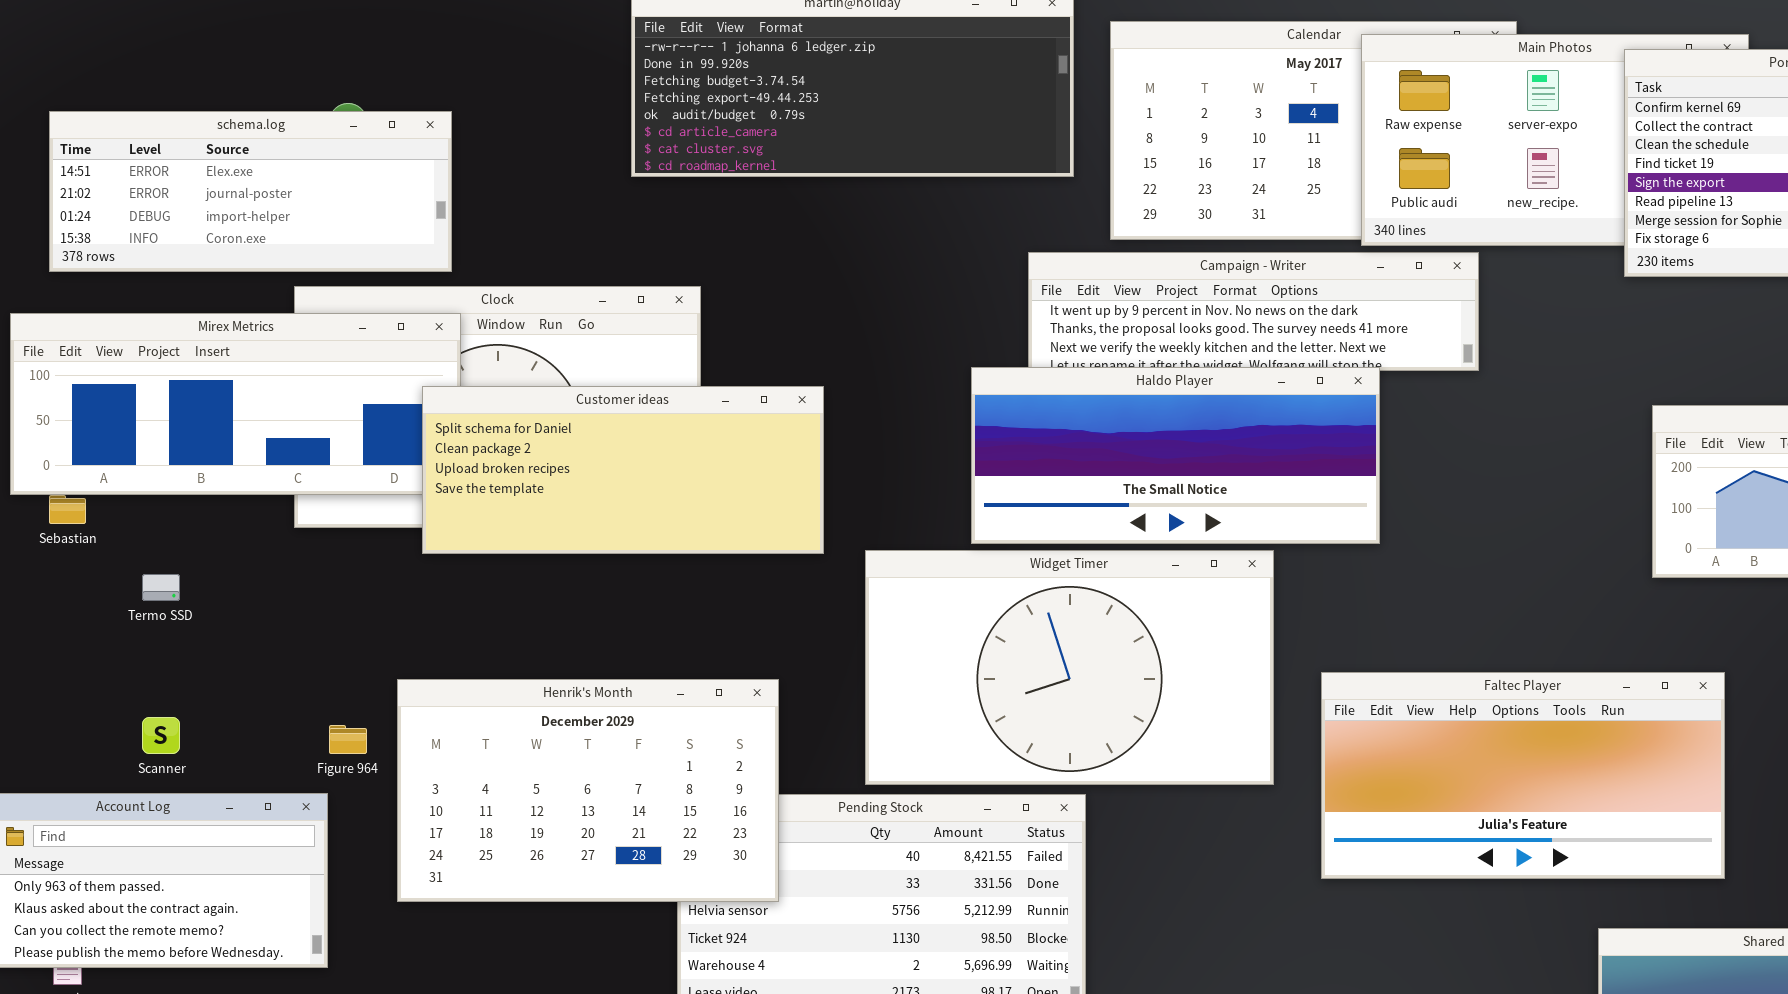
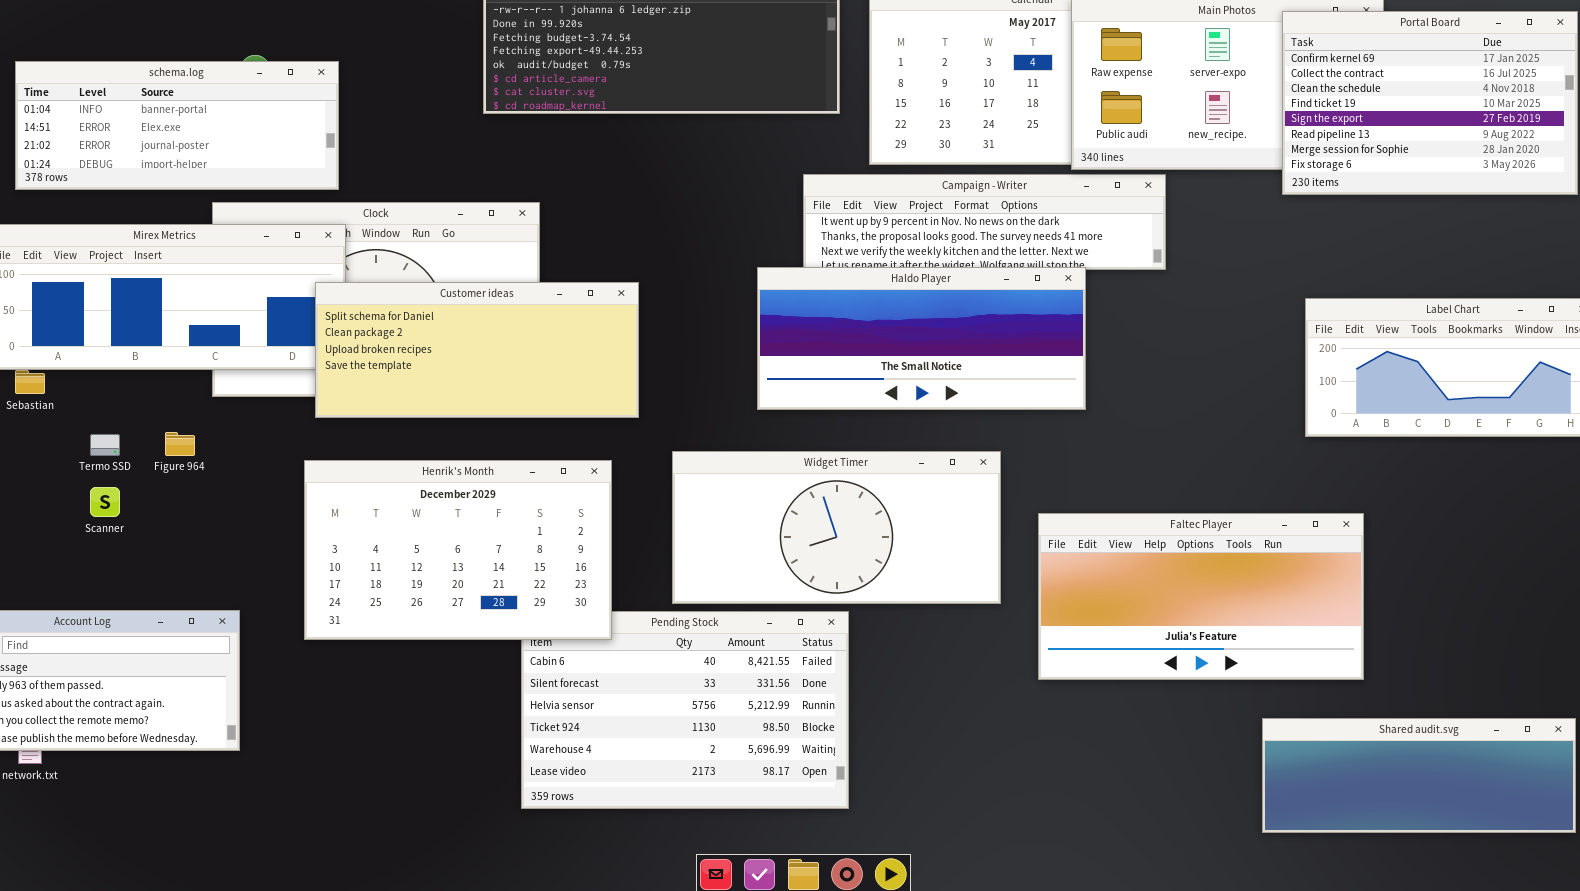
schema.log: [49,111,452,272] -> [15,61,339,190], scrolled up 1 row
Widget Timer: [865,550,1274,785] -> [672,451,1001,604], resized
Henrik's Month: [397,679,779,902] -> [304,460,612,640], moved
Scanner: [142,717,180,754] -> [90,487,120,517], moved
Figure 964: [329,725,367,754] -> [165,432,195,456], moved

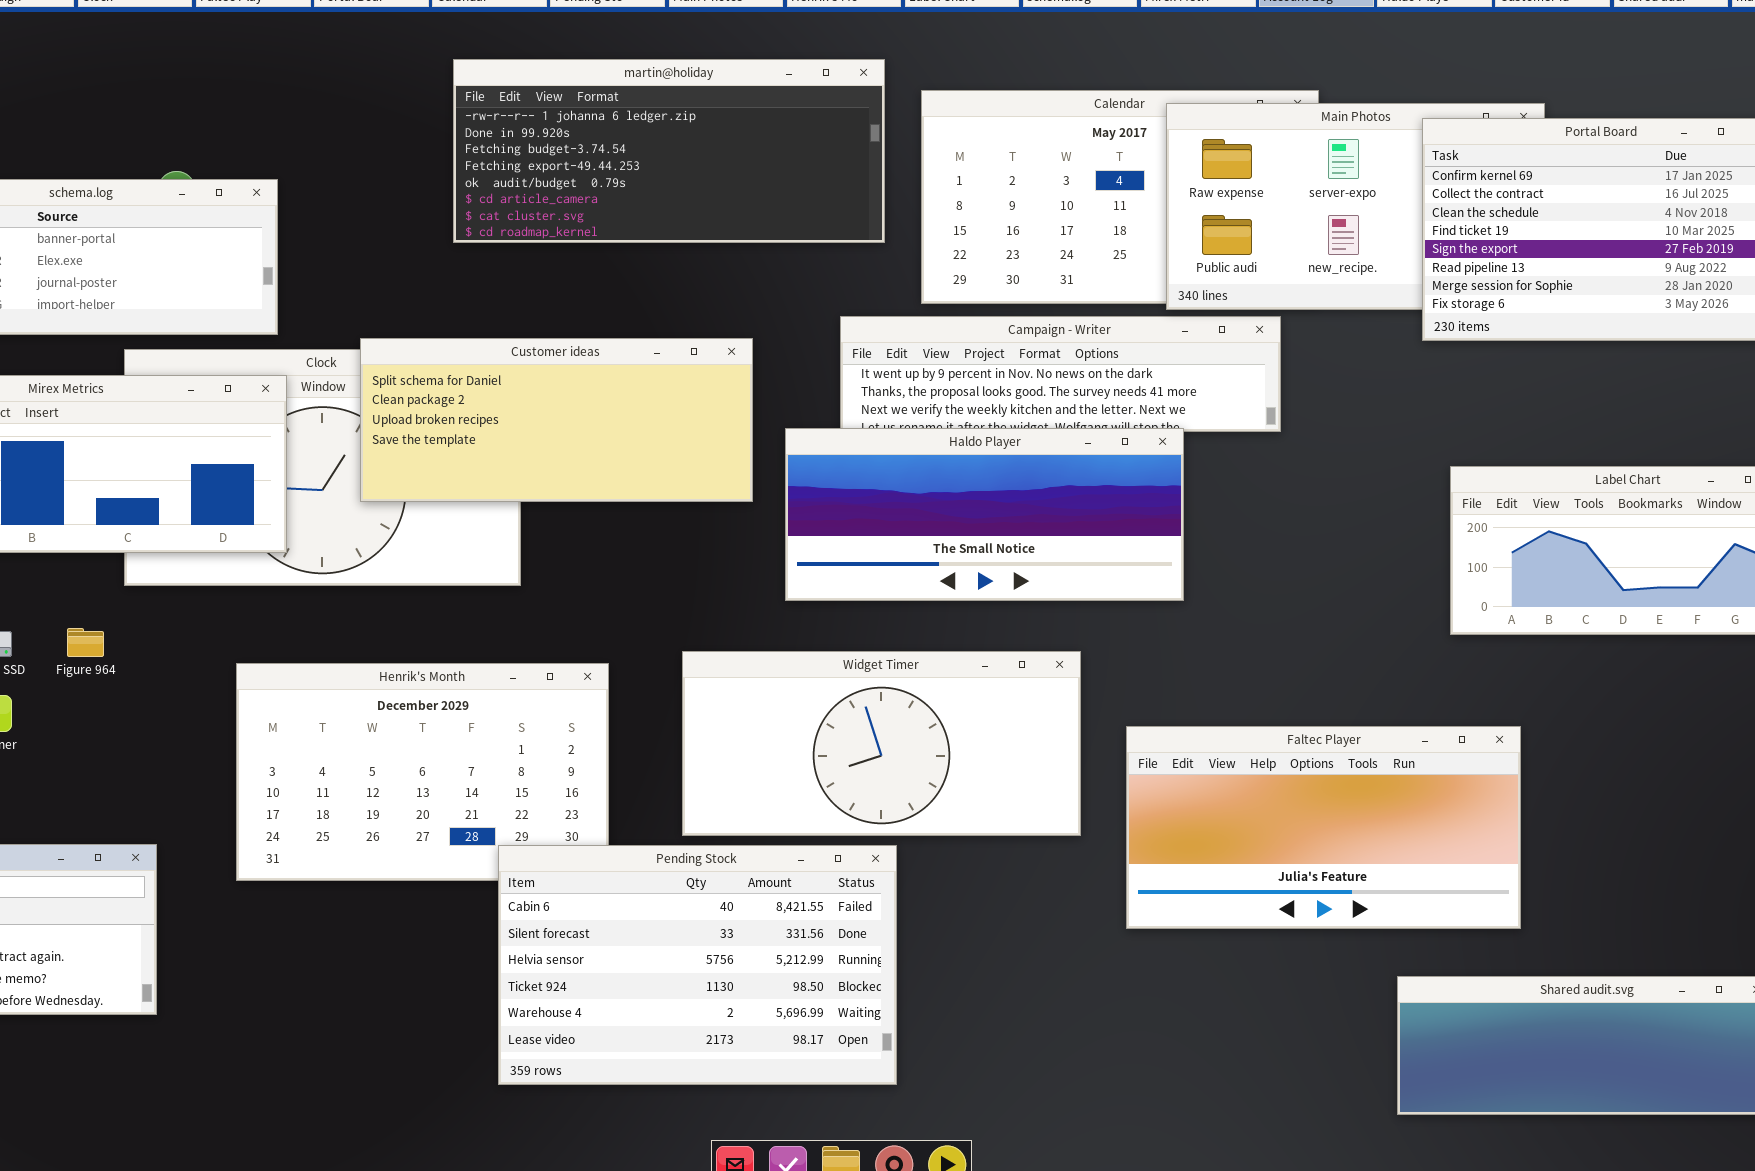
Customer ideas: [315,282,639,418] -> [360,338,753,502], moved
Pending Stock: [521,611,849,809] -> [498,845,897,1085], raised

